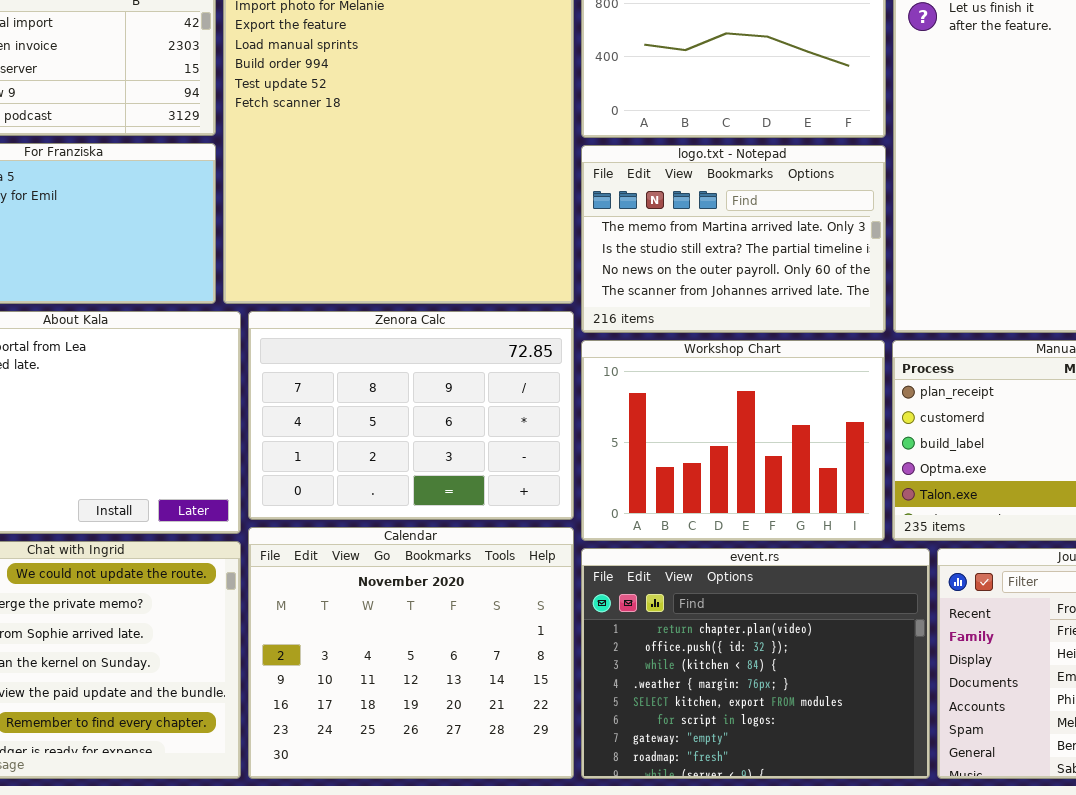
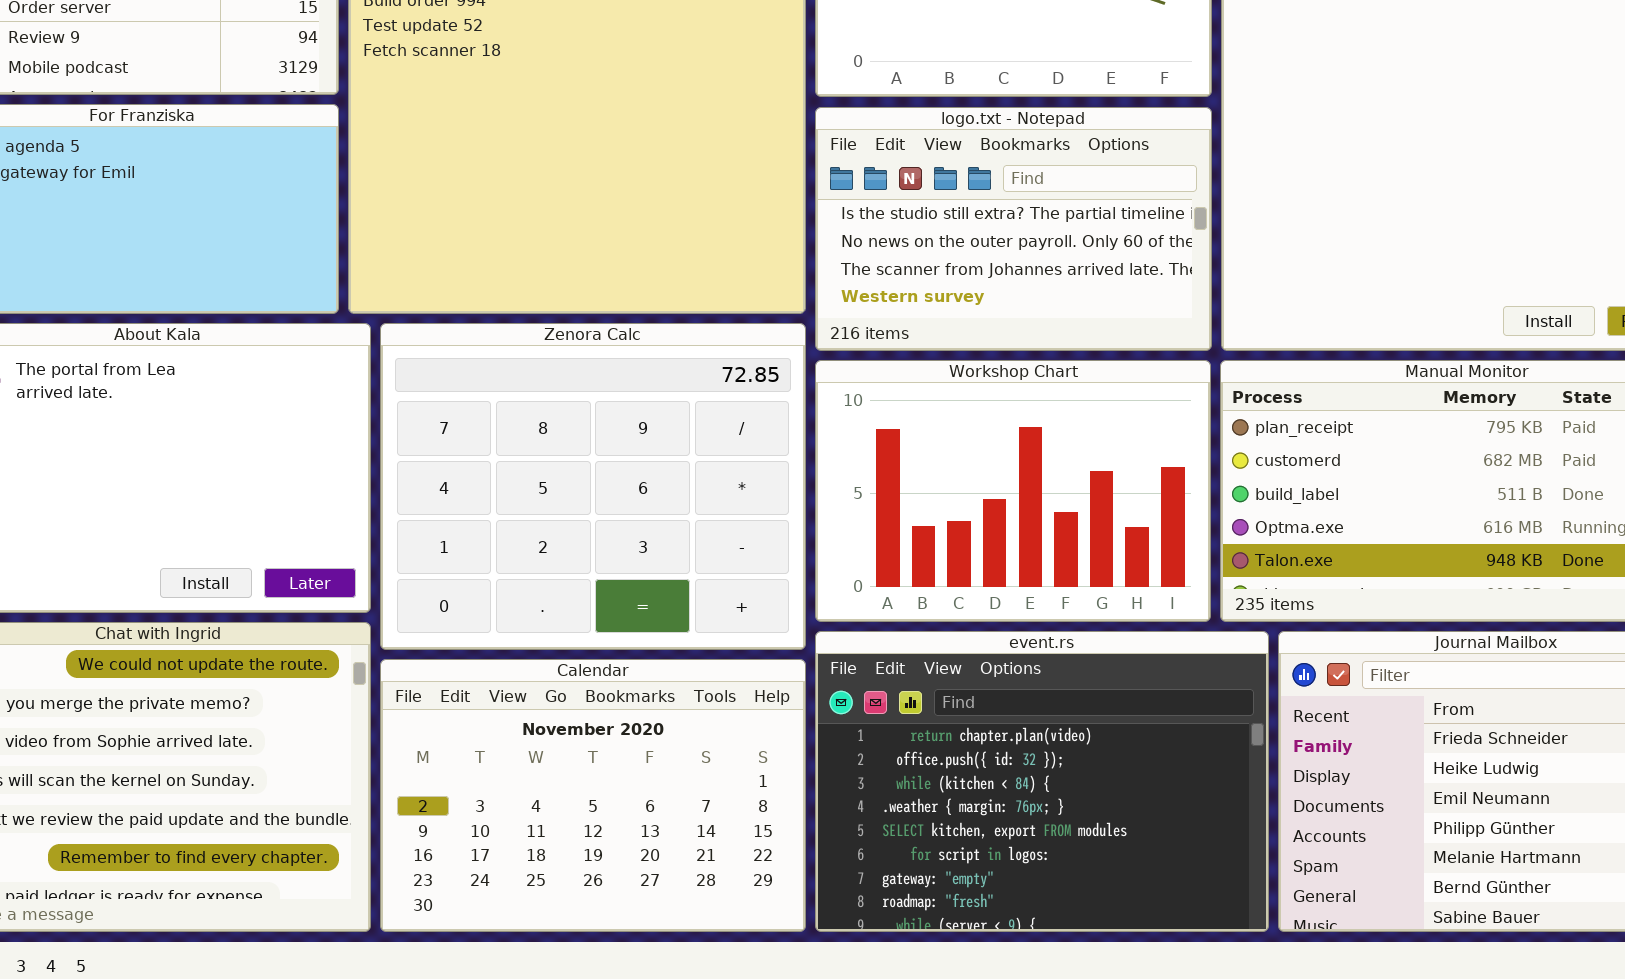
logo.txt - Notepad: [581,145,886,333] -> [815,107,1212,351], scrolled down 1 row
Zenora Calc: [248,311,574,520] -> [380,323,806,650], resized
Calendar: [248,527,574,779] -> [380,659,806,932], resized

